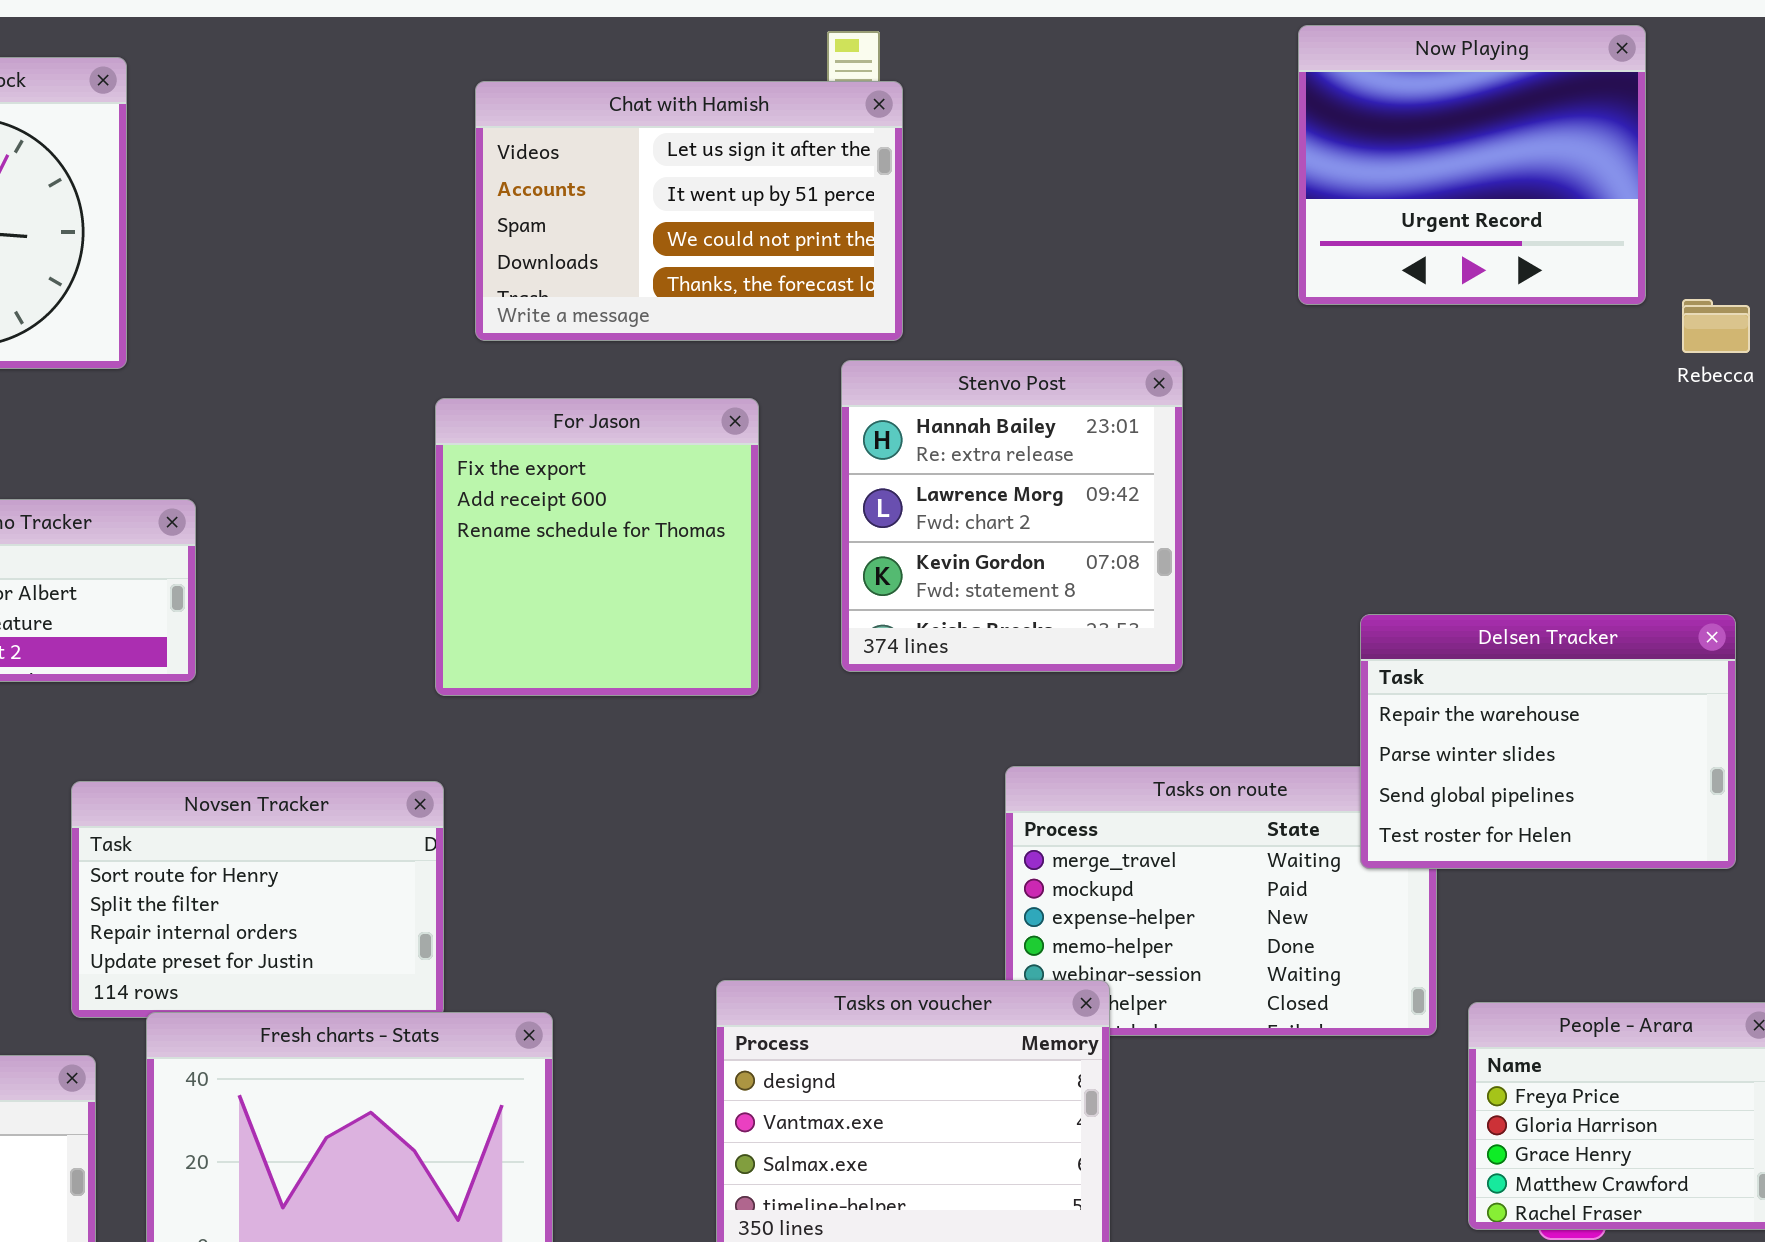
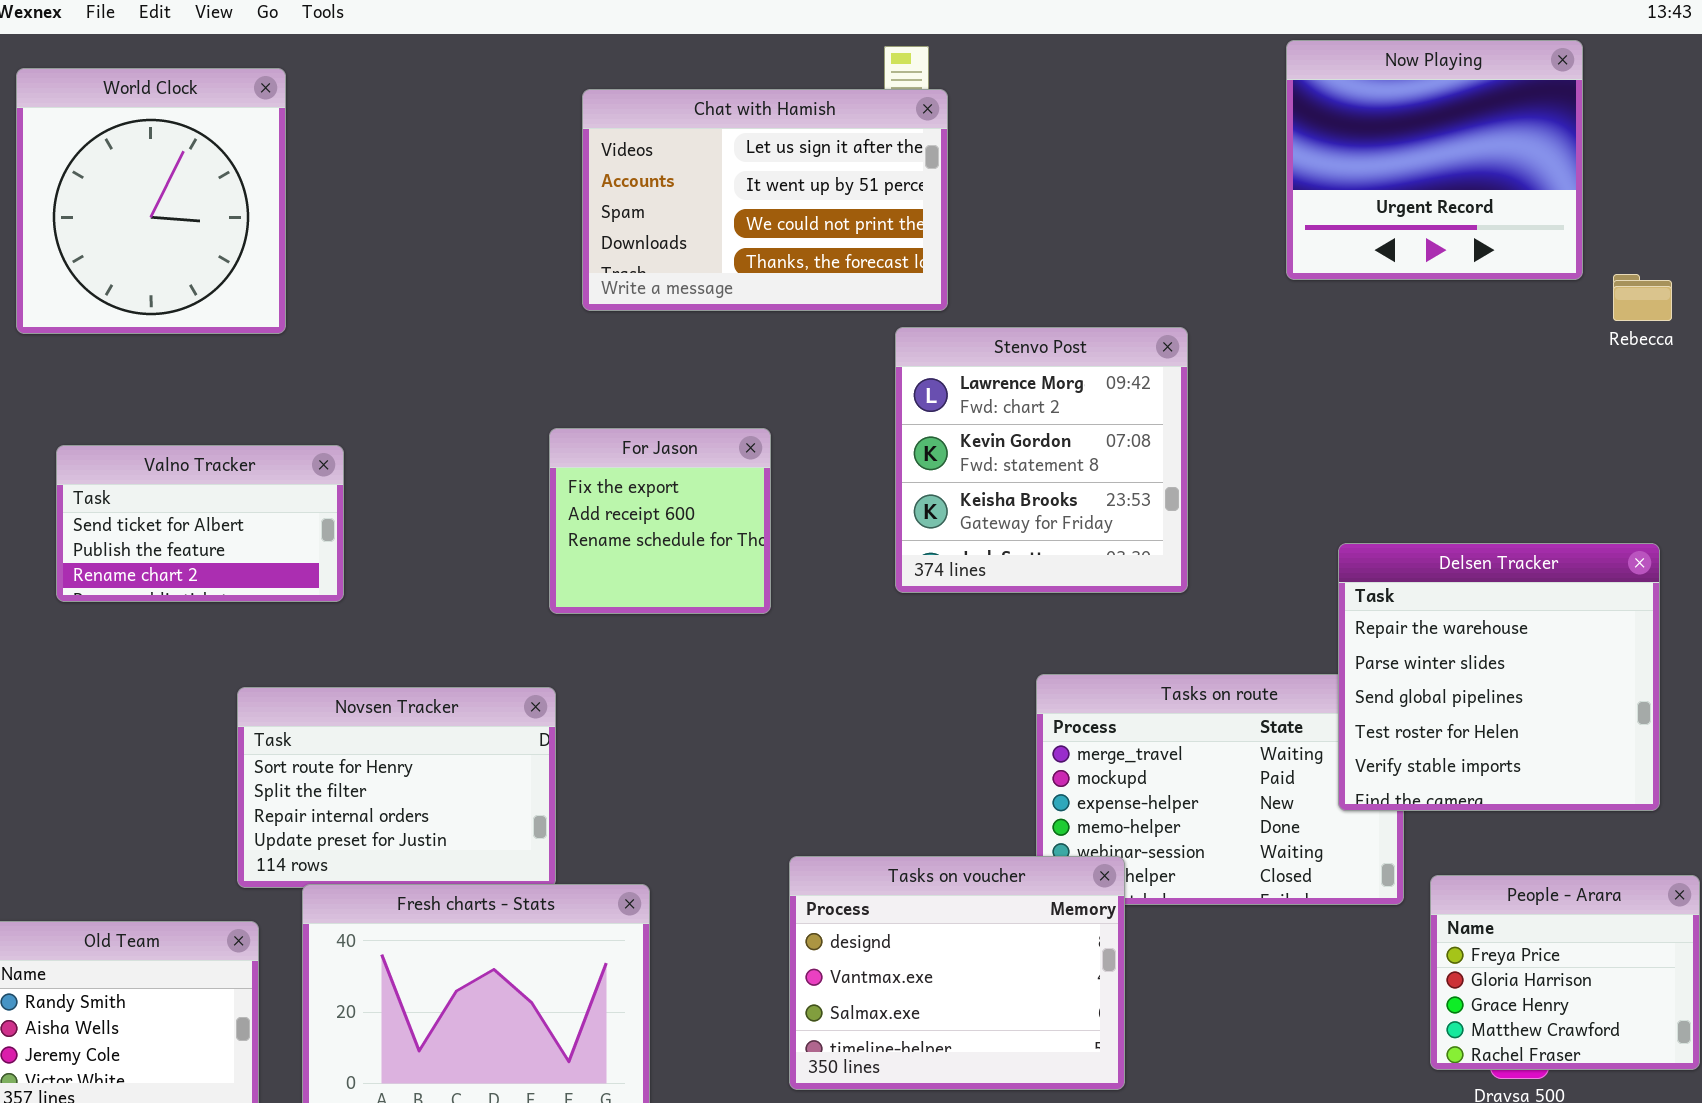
Stenvo Post: [841,360,1183,672] -> [895,327,1188,593], scrolled down 1 row
For Jason: [435,398,759,696] -> [549,428,771,614], resized
Delsen Tracker: [1360,614,1736,869] -> [1338,543,1660,811], resized

